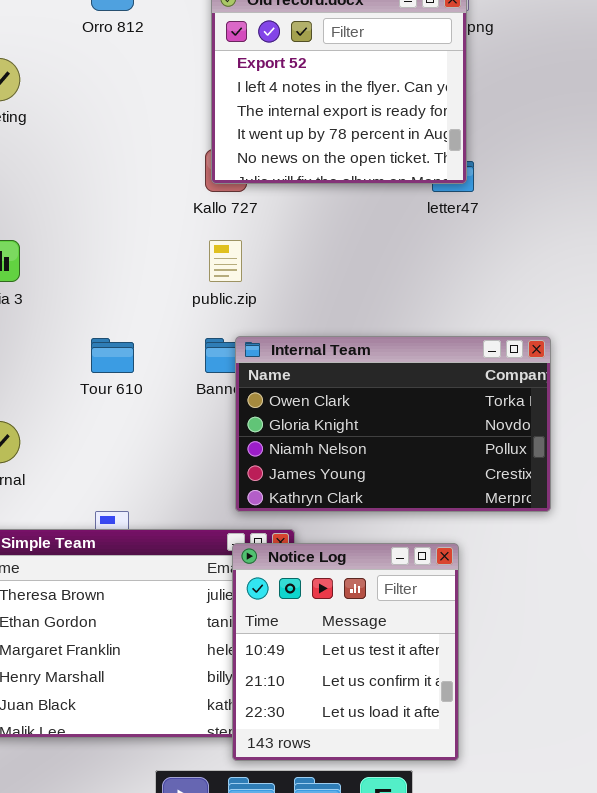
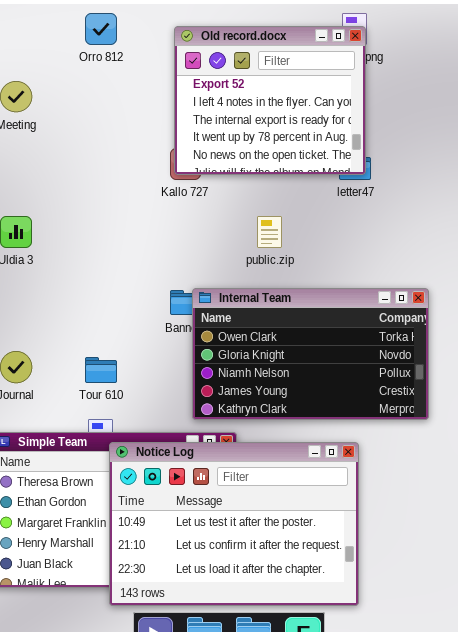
public.zip: [209,240,242,282] -> [257,216,282,248], moved
Tour 610: [91,338,134,373] -> [85,357,117,383], moved
Notice Log: [232,543,459,761] -> [109,442,359,606], resized

